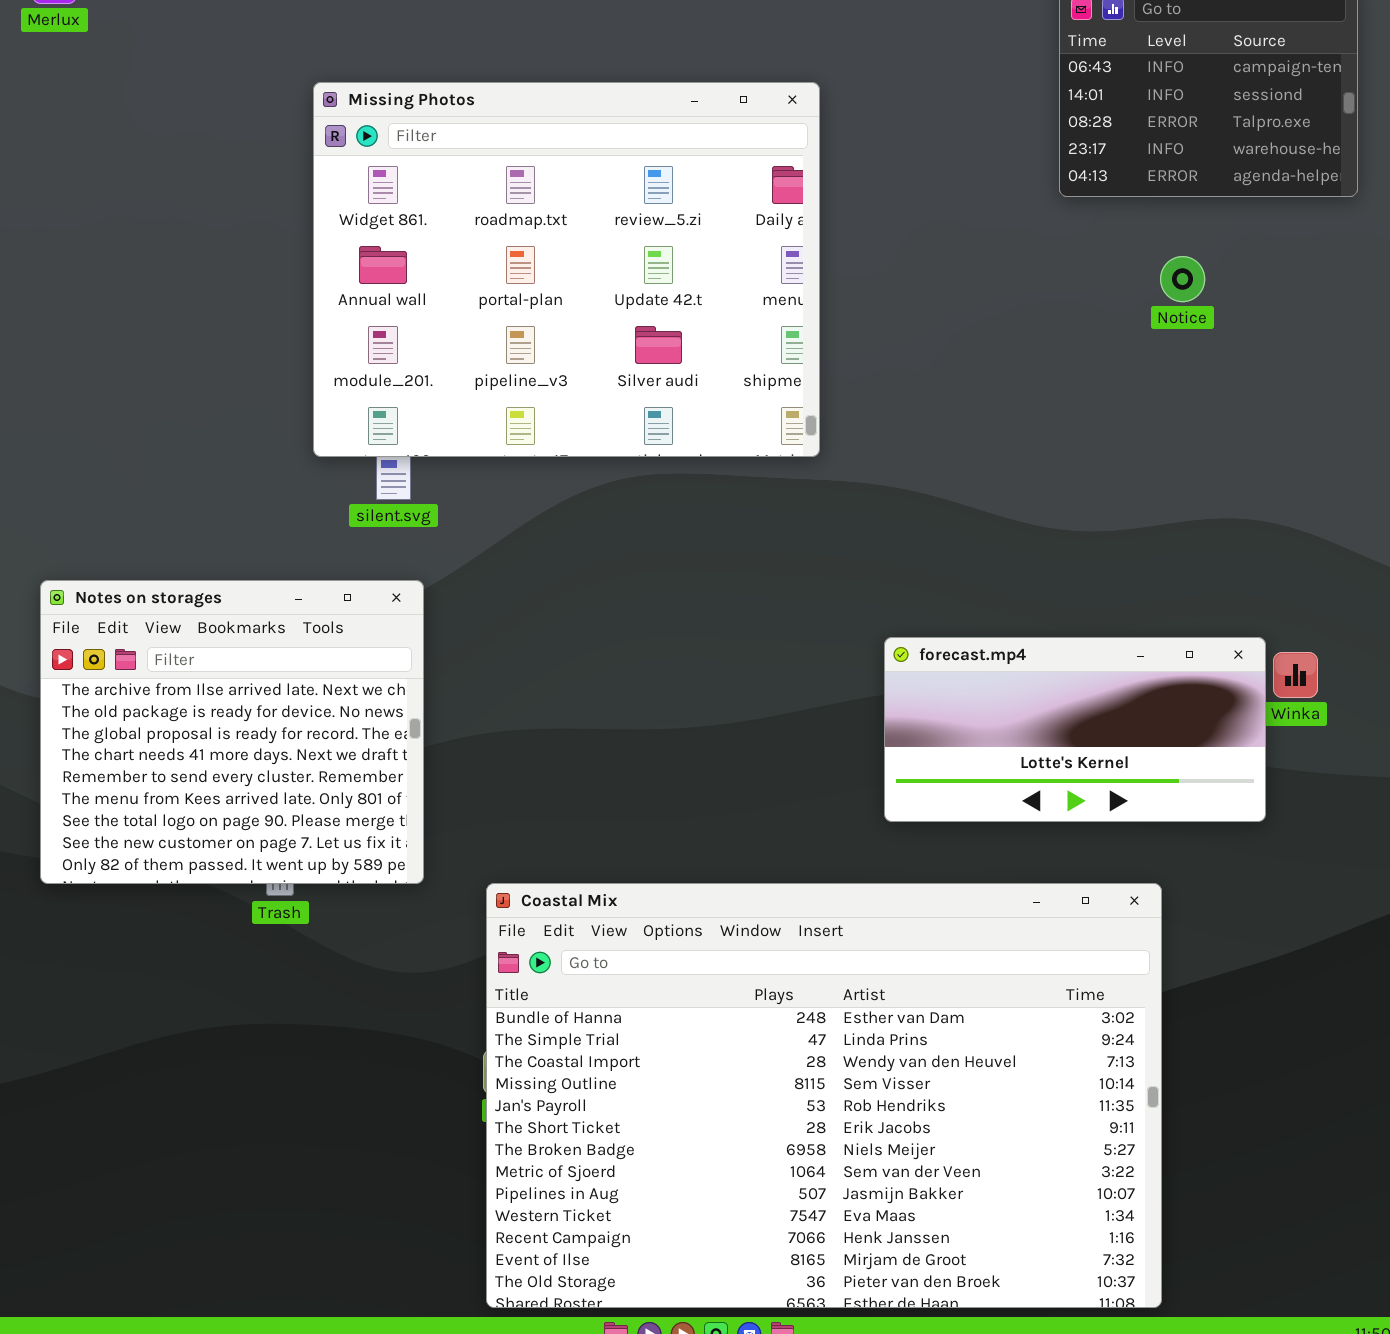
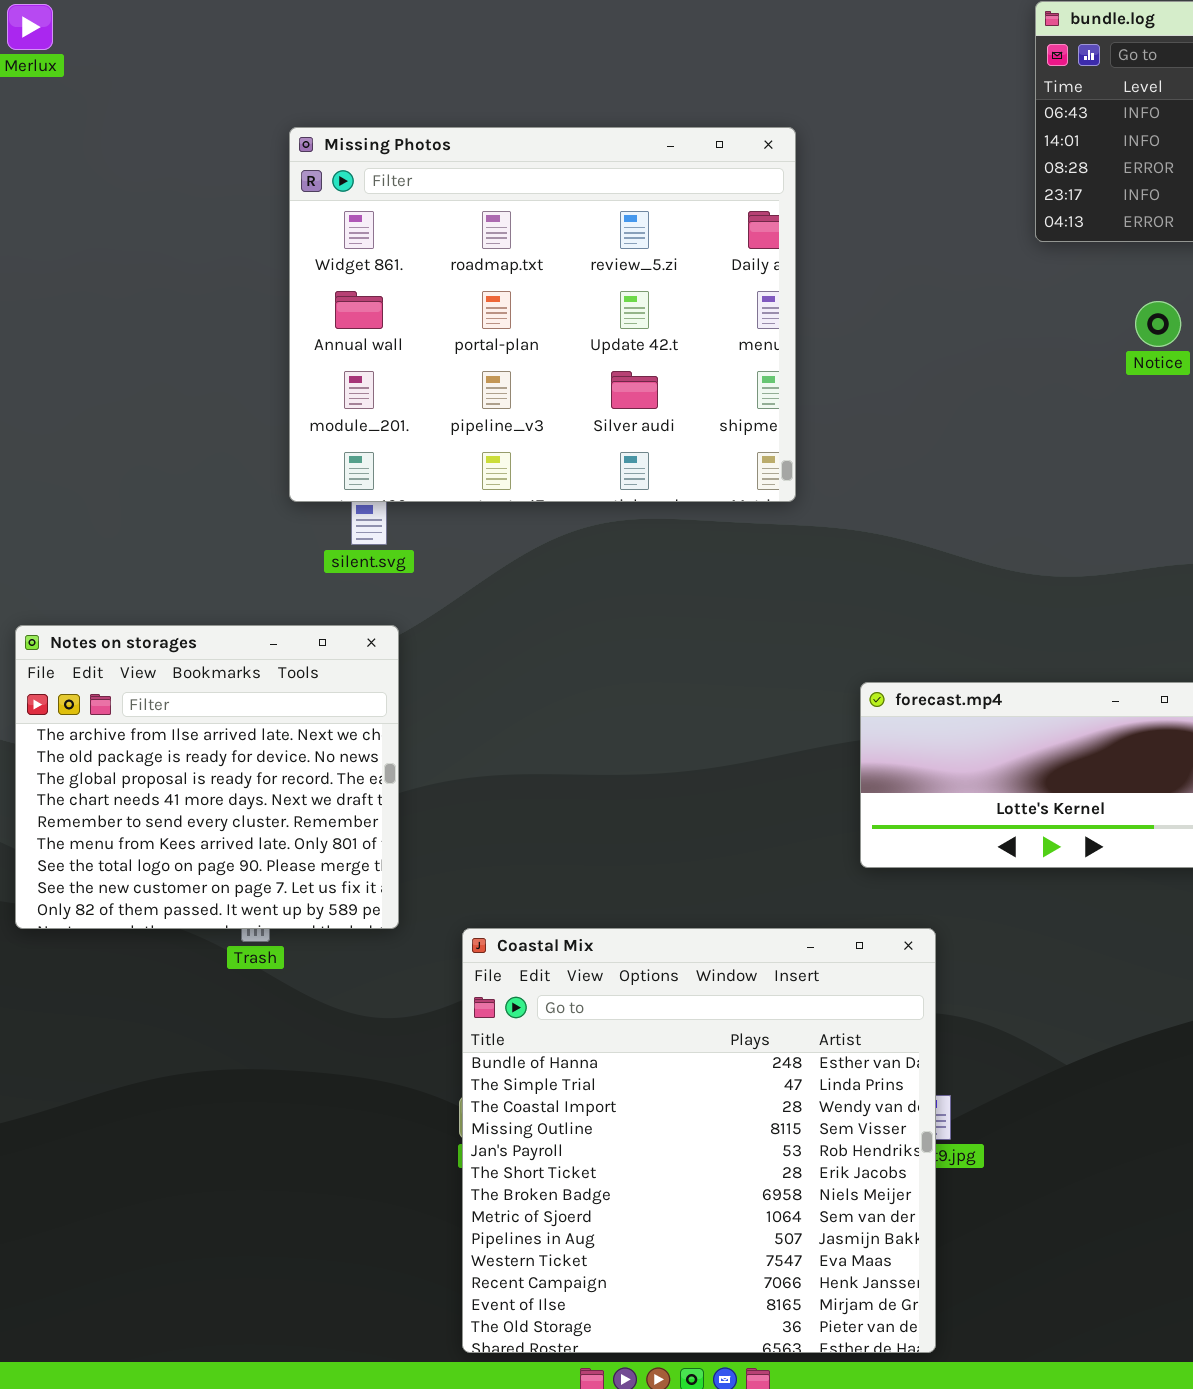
Coastal Mix: [486,883,1162,1308] -> [462,928,936,1353], resized

